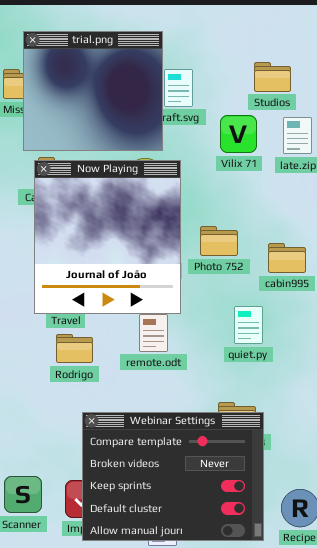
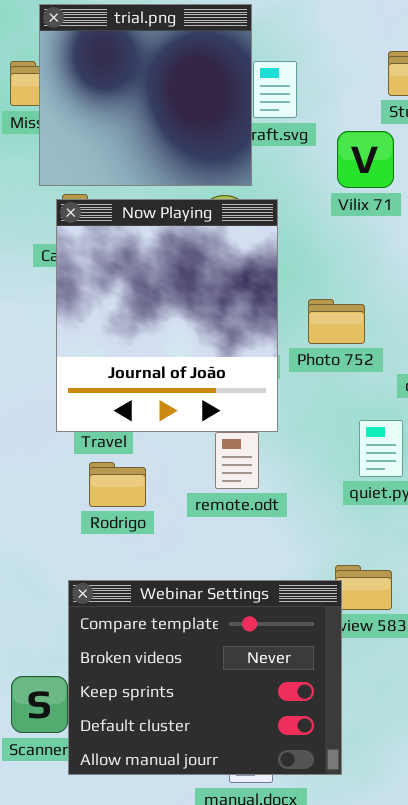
Webinar Settings: [82,412,264,541] -> [68,580,342,775], moved

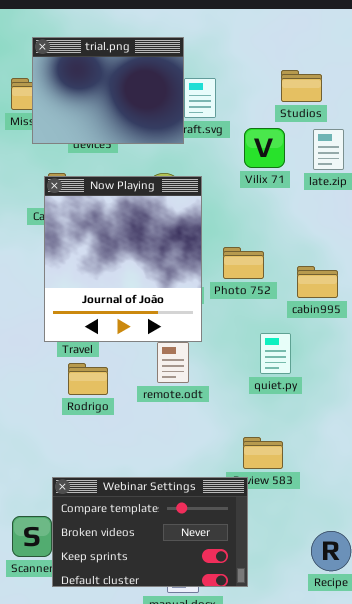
trial.png: [39,4,252,186] -> [32,37,184,144], resized
Webinar Settings: [68,580,342,775] -> [52,477,248,587], resized

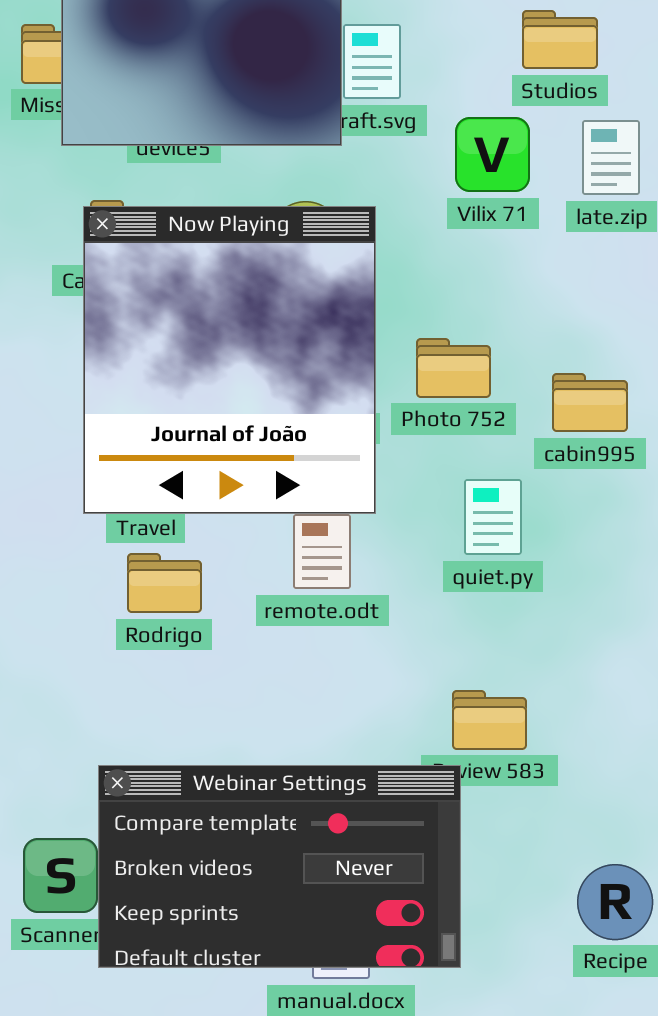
quiet.py: [260,333,291,374] -> [464,479,522,555], moved

